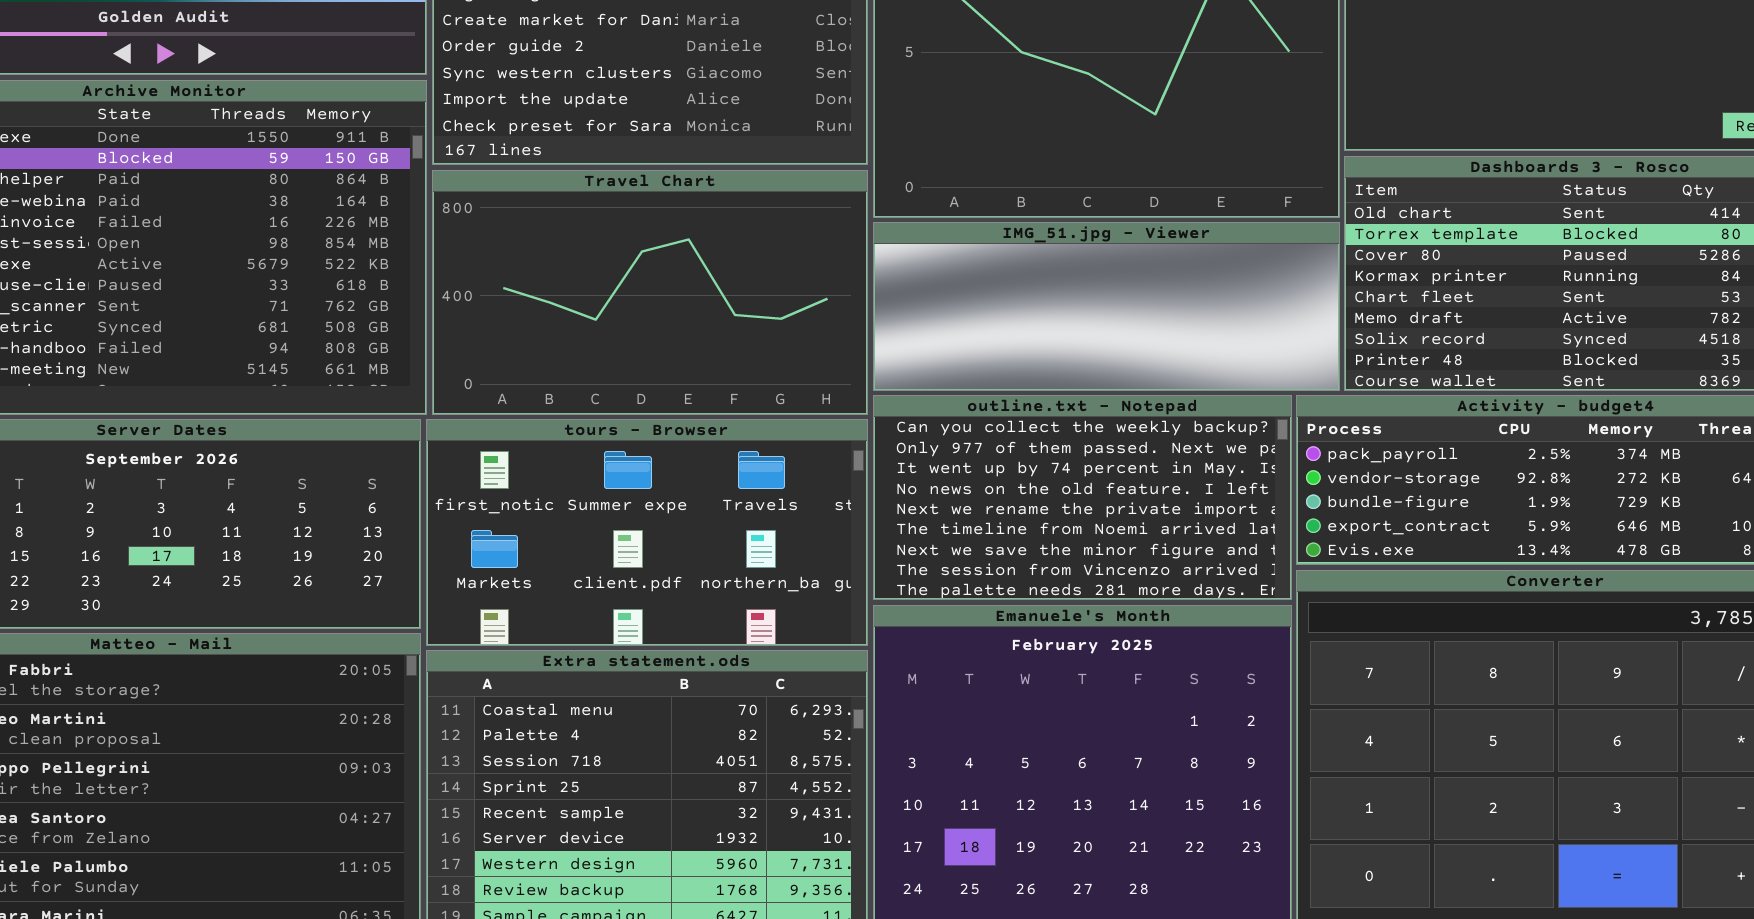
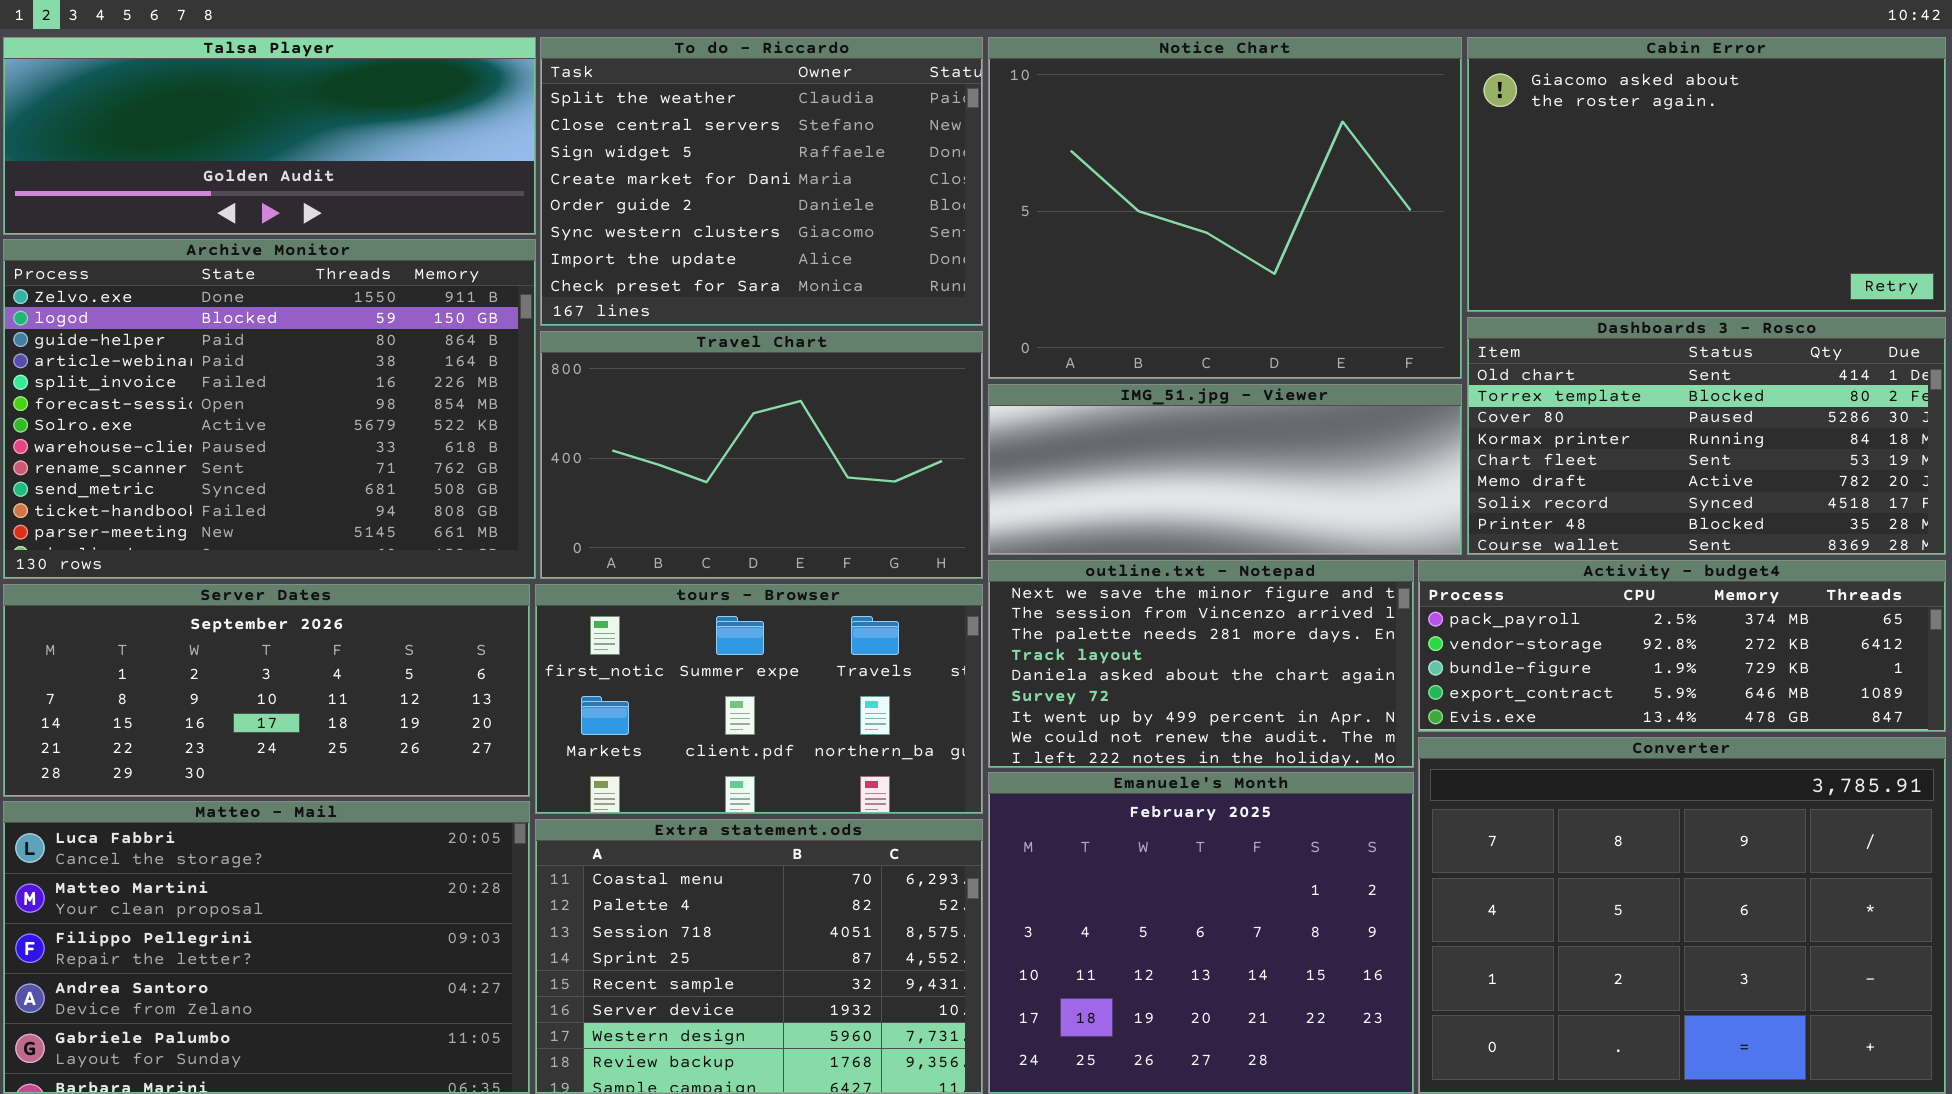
outline.txt - Notepad: [873,395,1292,600] -> [988,560,1414,768], scrolled down 6 rows

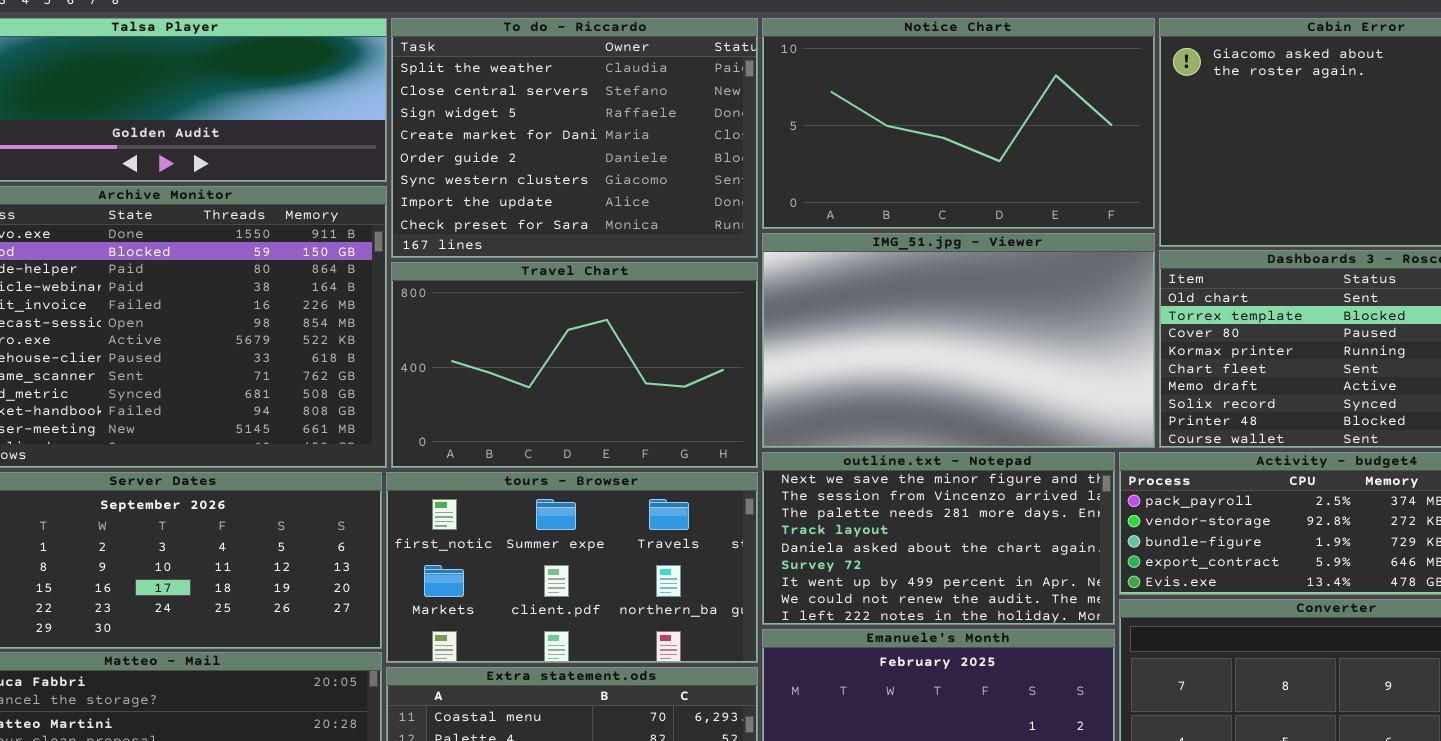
Notice Chart: [988,37,1462,379] -> [762,18,1155,229], resized
IMG_51.jpg - Viewer: [988,384,1462,555] -> [762,233,1155,448], resized

